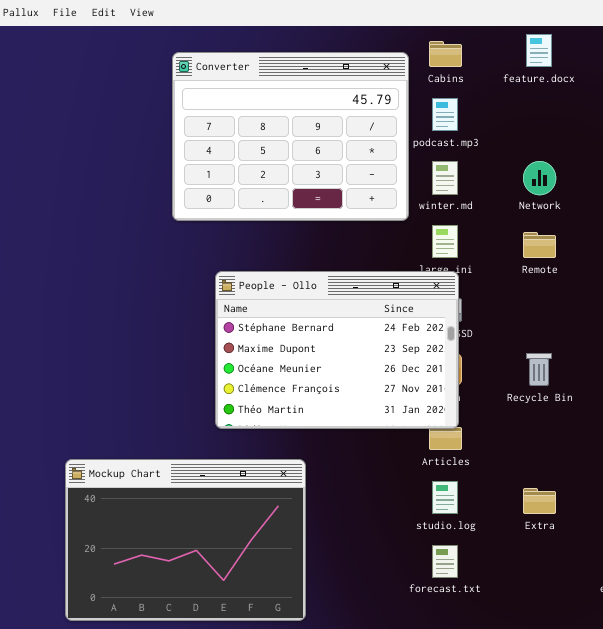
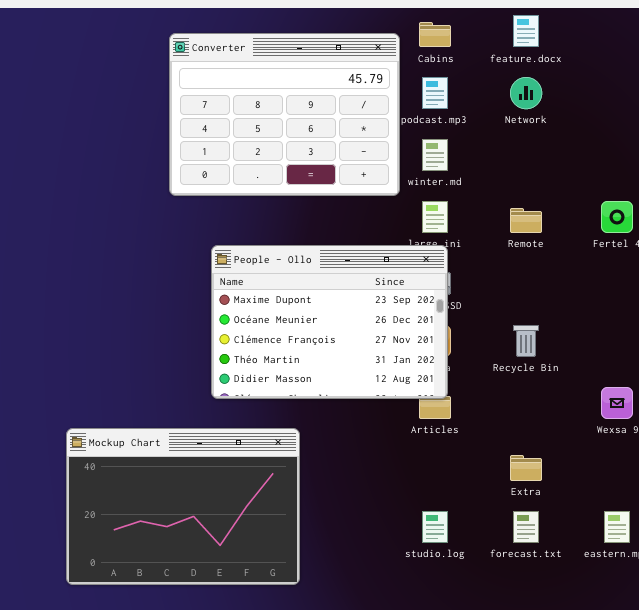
Network: [523,161,556,195] -> [510,77,542,109], moved
People - Ollo: [215,271,459,429] -> [211,245,448,399], scrolled down 1 row
studio.log: [432,481,458,514] -> [422,511,448,543], moved
forecast.txt: [432,545,458,578] -> [513,511,539,543], moved

